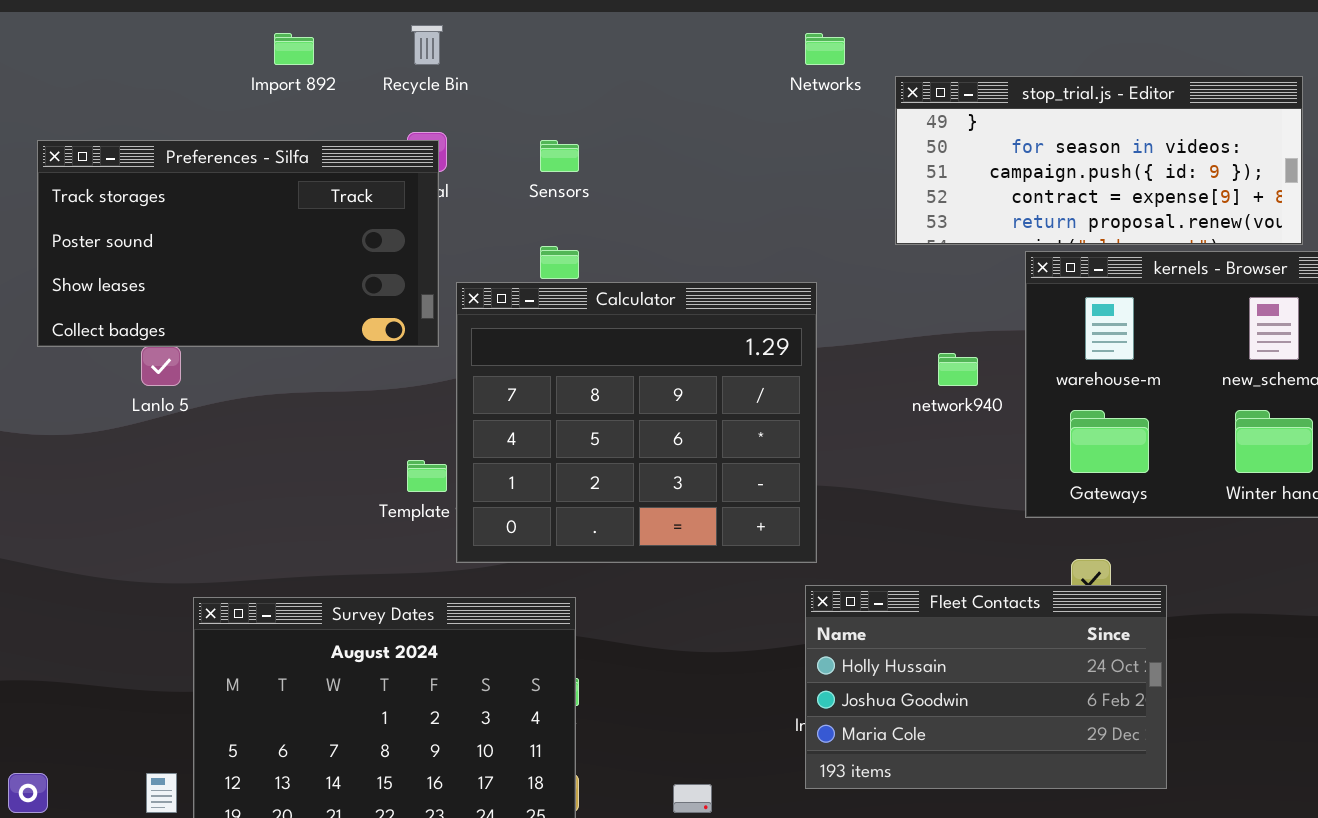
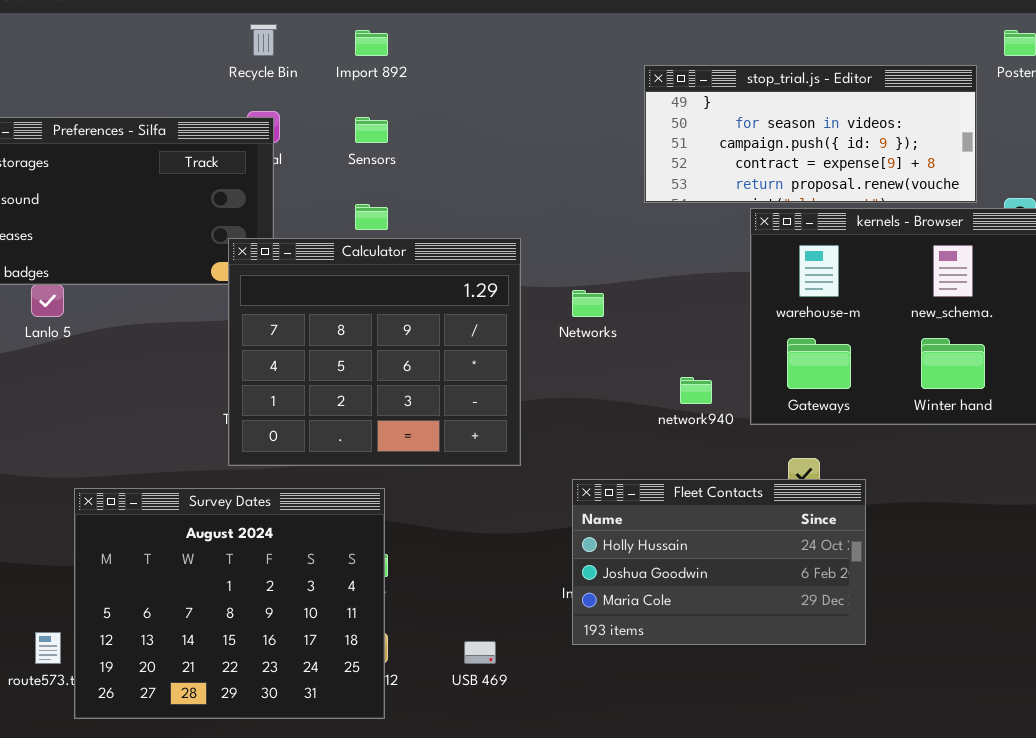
Import 892: [274,33,314,65] -> [355,30,388,56], moved
Networks: [805,33,845,65] -> [572,290,604,317], moved
Calculator: [456,282,817,563] -> [228,238,521,466], moved
network940: [938,353,978,386] -> [680,377,712,404], moved

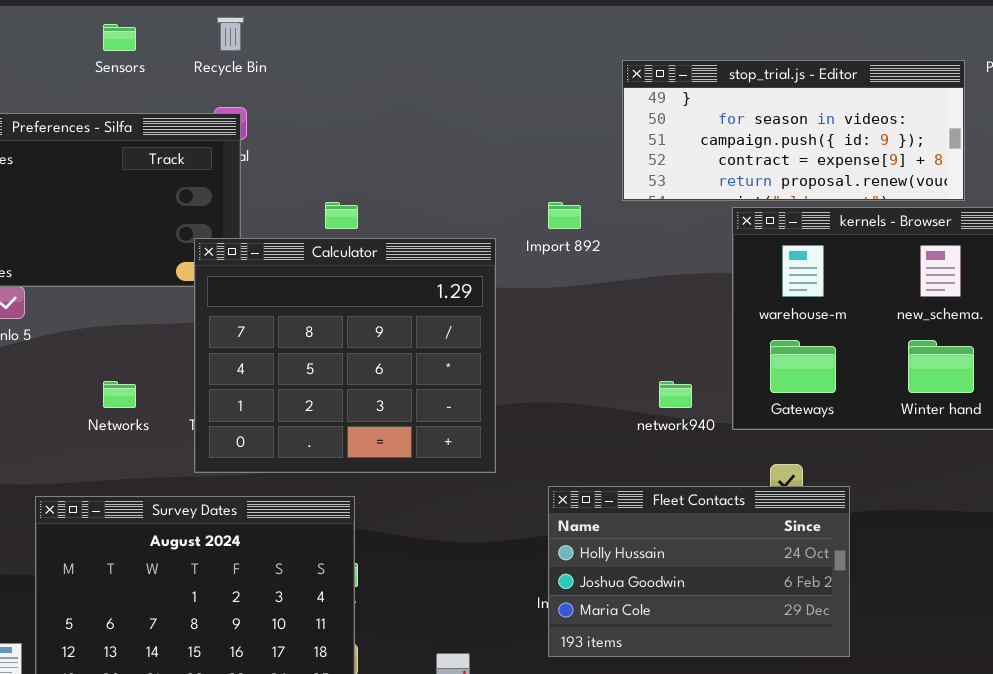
Import 892: [355,30,388,56] -> [548,202,581,229], moved
Sensors: [355,117,388,143] -> [103,24,136,51], moved
Networks: [572,290,604,317] -> [103,381,136,408], moved

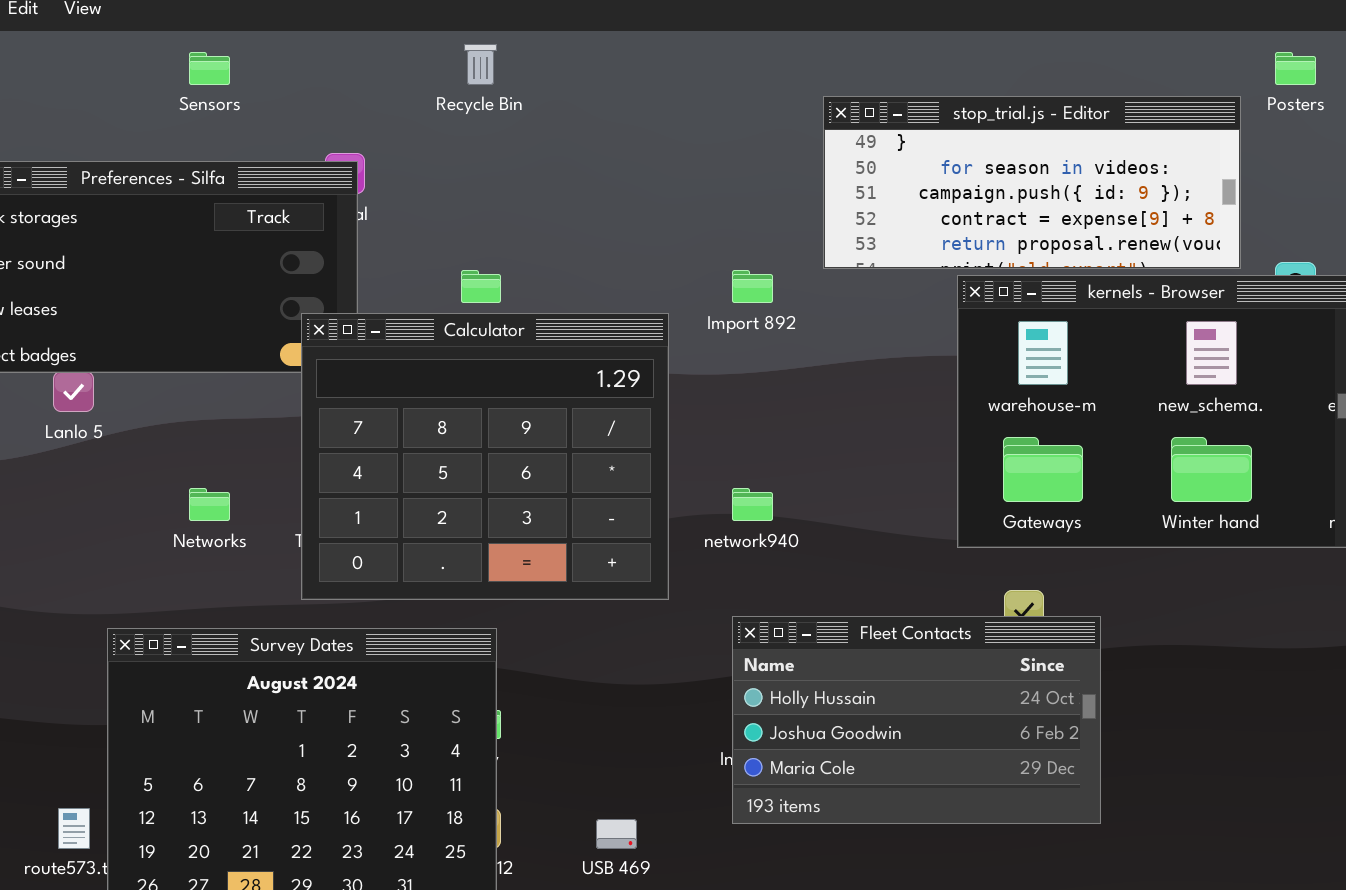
Recycle Bin: [217,17,244,51] -> [464,44,497,85], moved
network940: [659,381,692,408] -> [732,488,773,521], moved

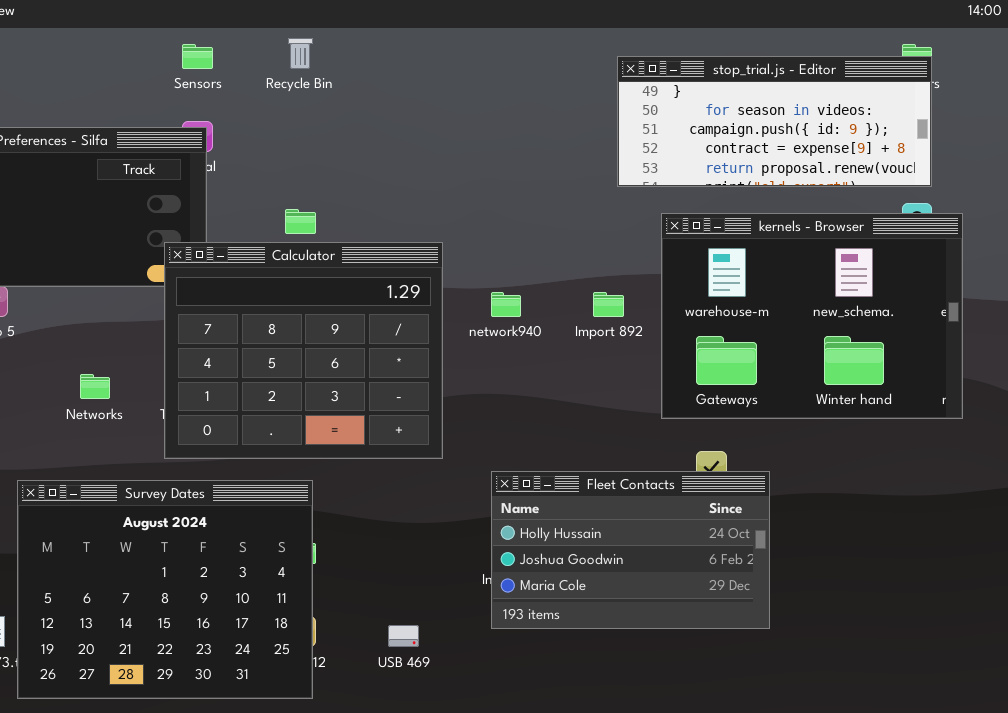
Sensors: [189,52,230,85] -> [182,44,213,69], moved
stop_trial.js - Editor: [823,96,1241,269] -> [617,56,932,187], moved
Import 892: [732,270,773,303] -> [593,292,624,317], moved
network940: [732,488,773,521] -> [491,292,521,317], moved

